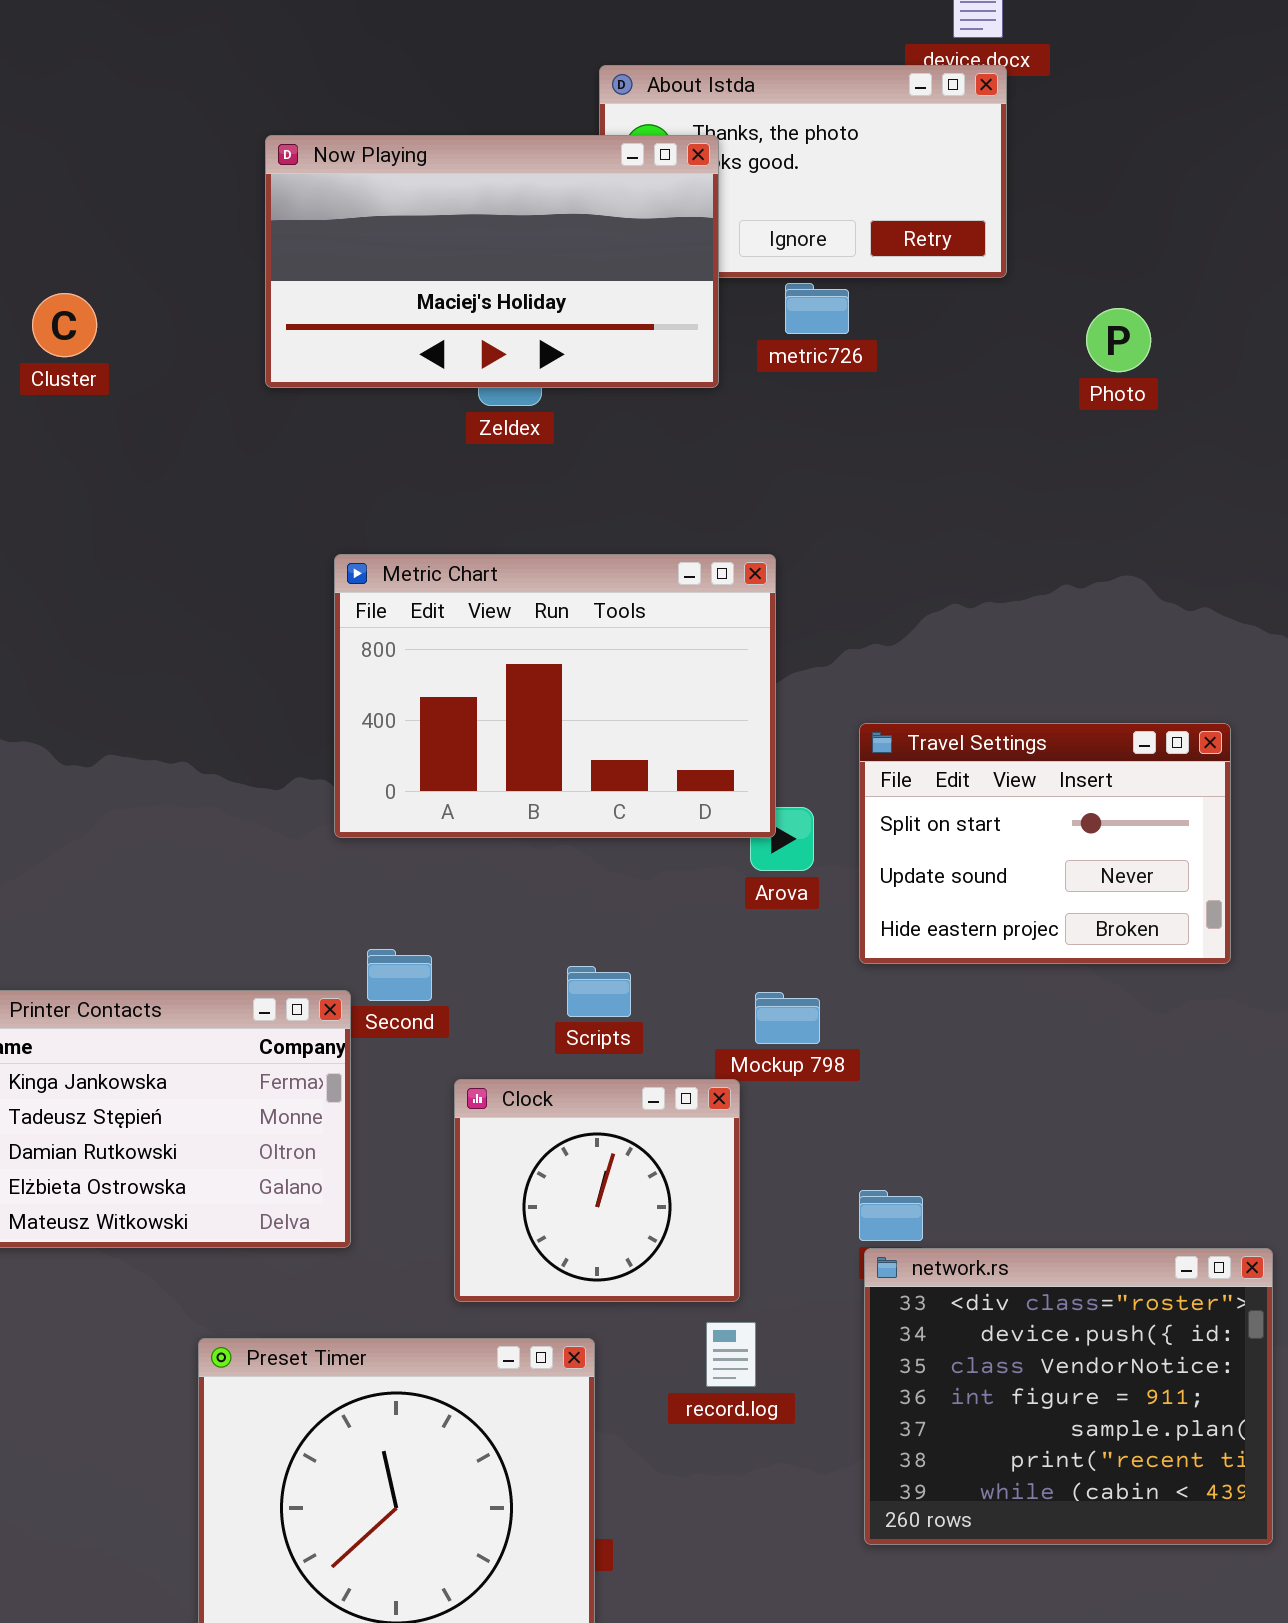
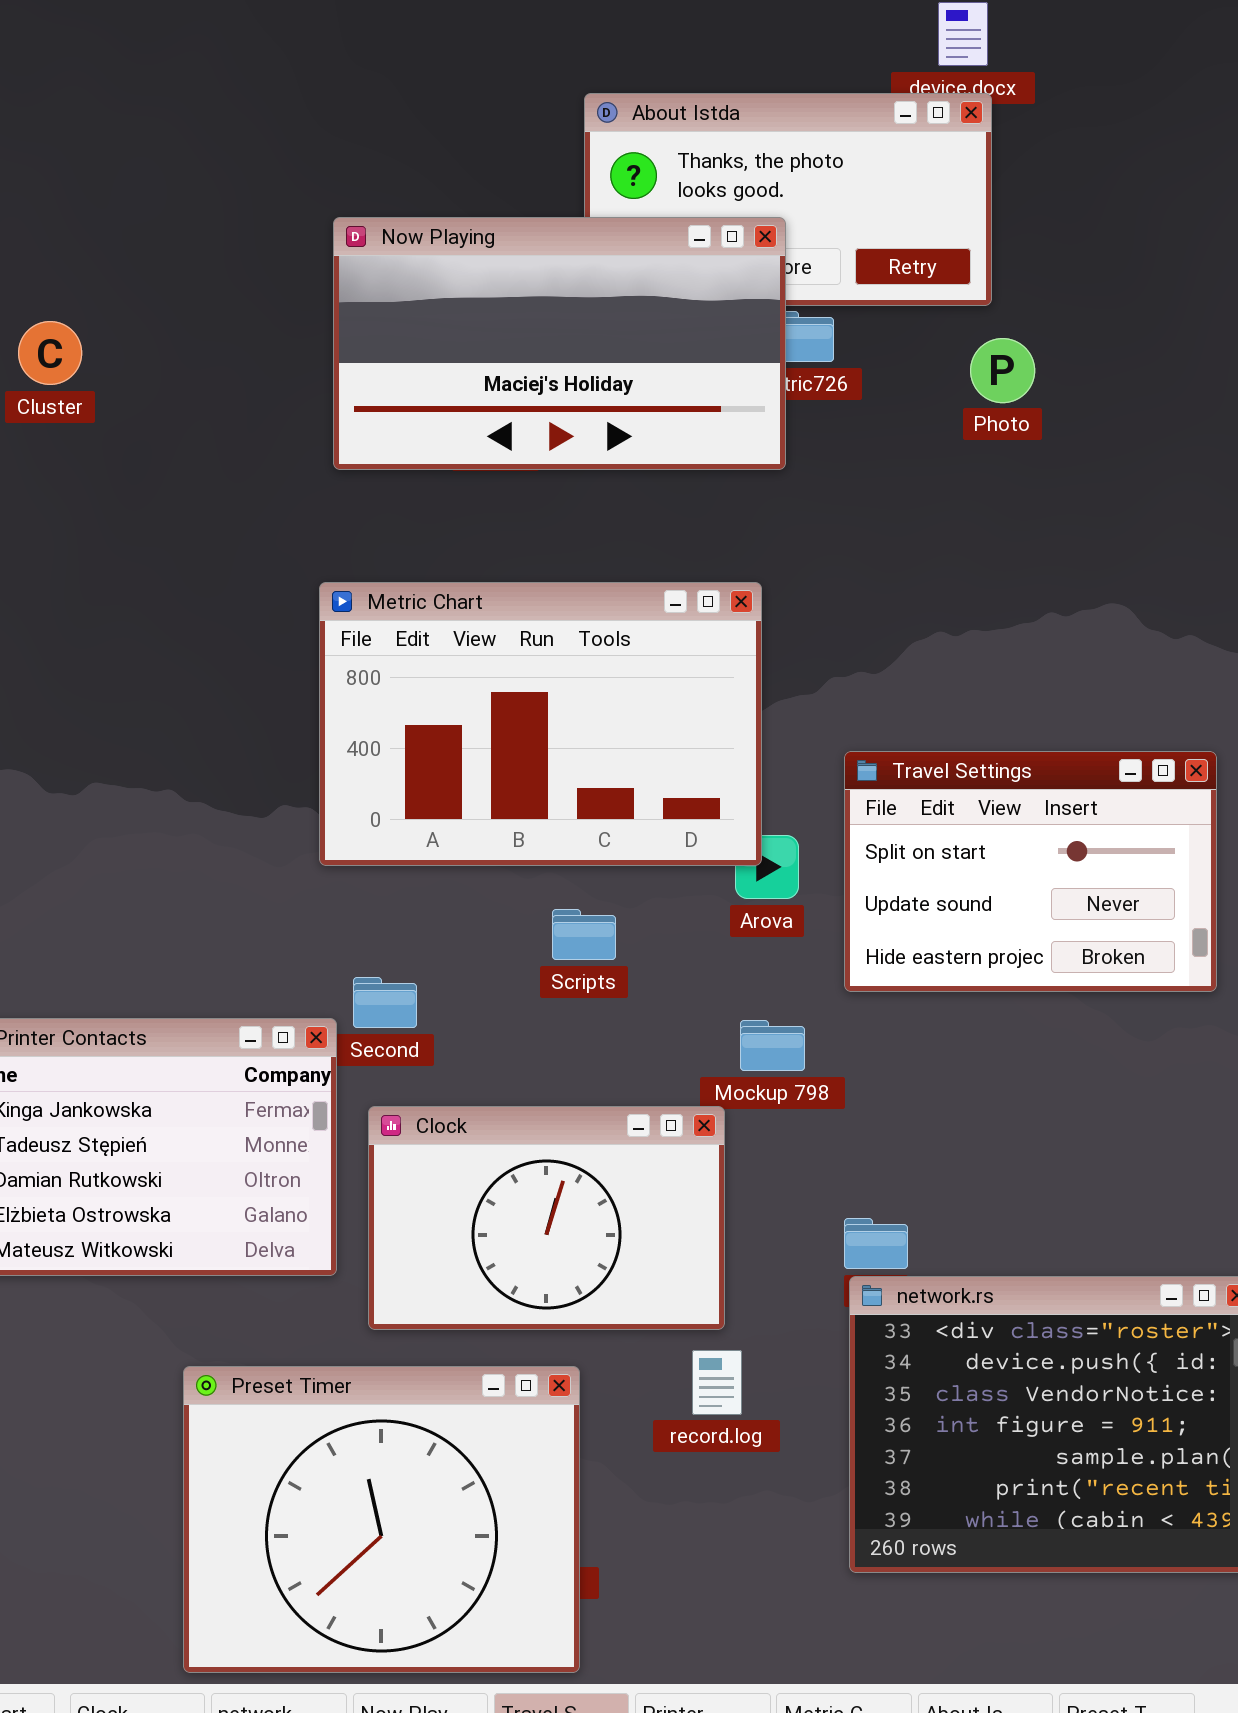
Now Playing: [265,135,719,388] -> [333,217,786,470], moved
Photo: [1086,308,1151,372] -> [970,338,1035,403], moved
Scripts: [567,966,631,1017] -> [552,909,616,960], moved
Clock: [454,1079,740,1302] -> [368,1106,725,1330], resized

